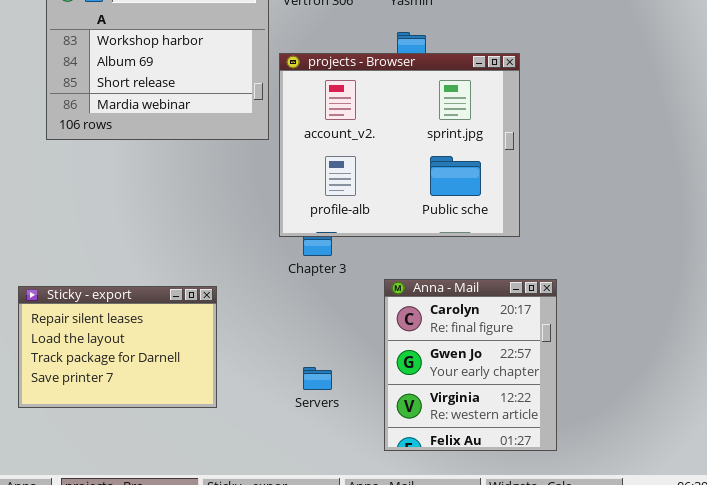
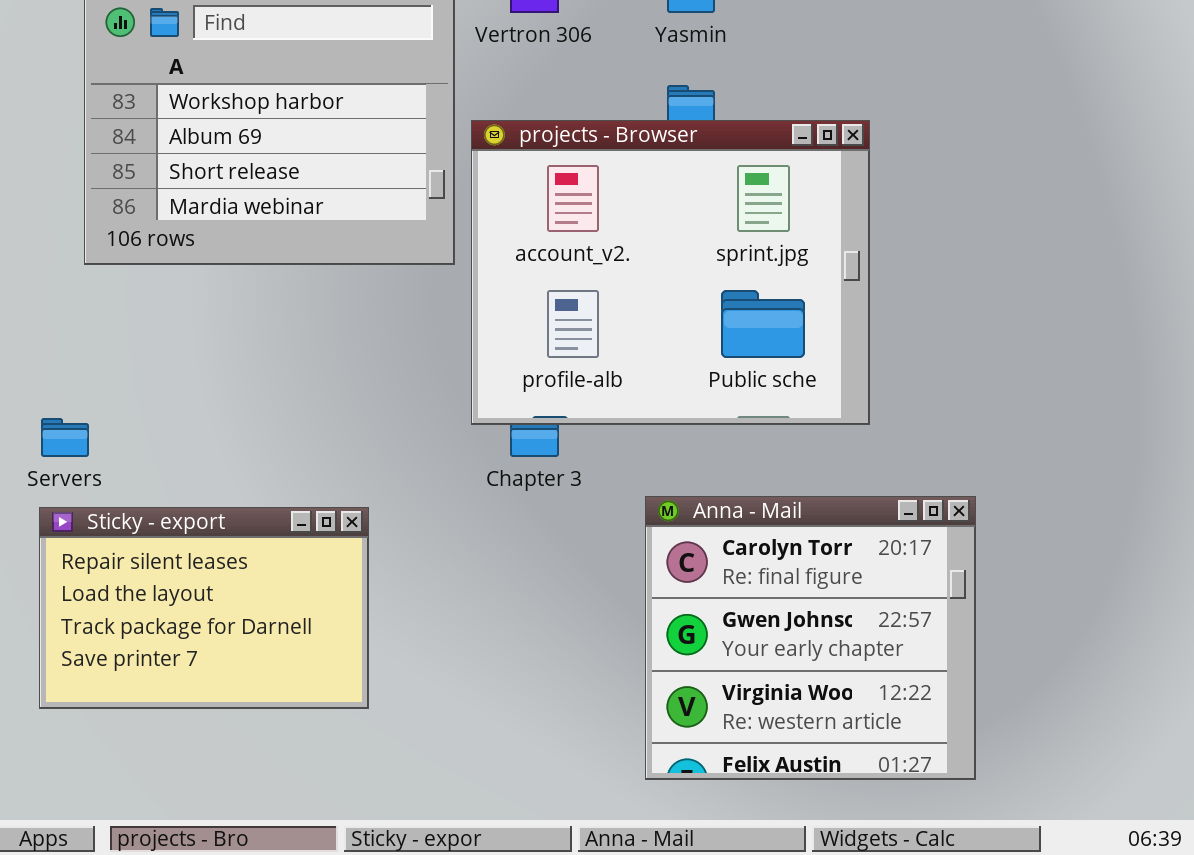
Anna - Mail: [384,279,557,451] -> [645,496,976,780], resized
Servers: [303,367,332,390] -> [41,418,89,457], moved

